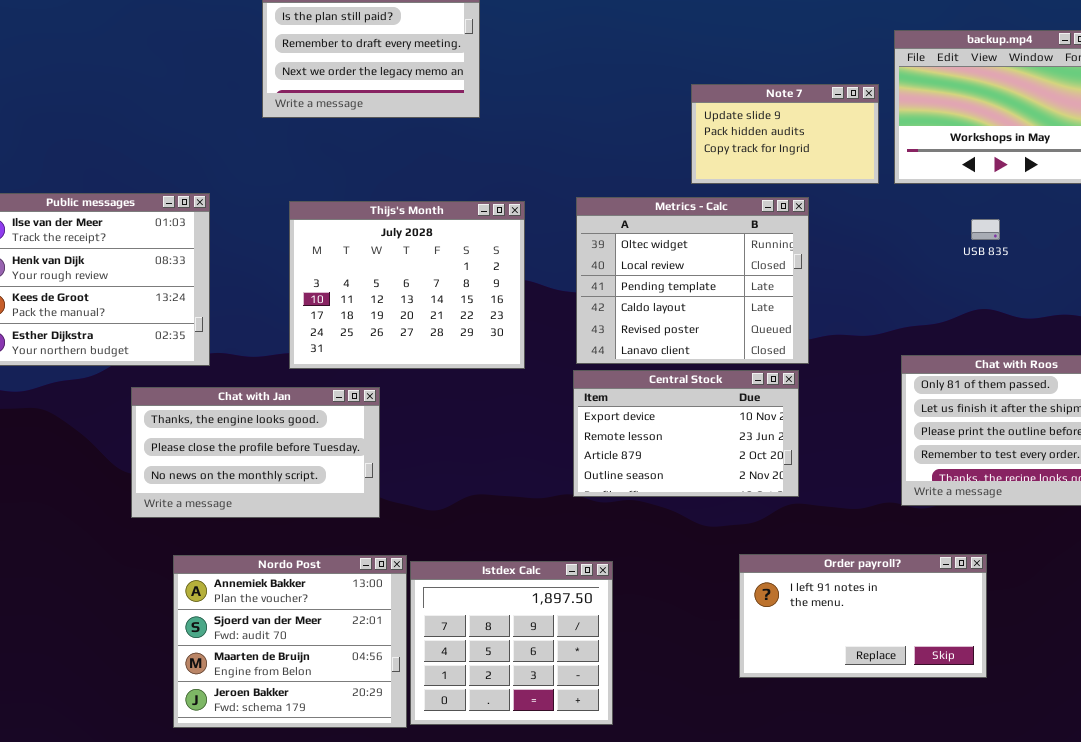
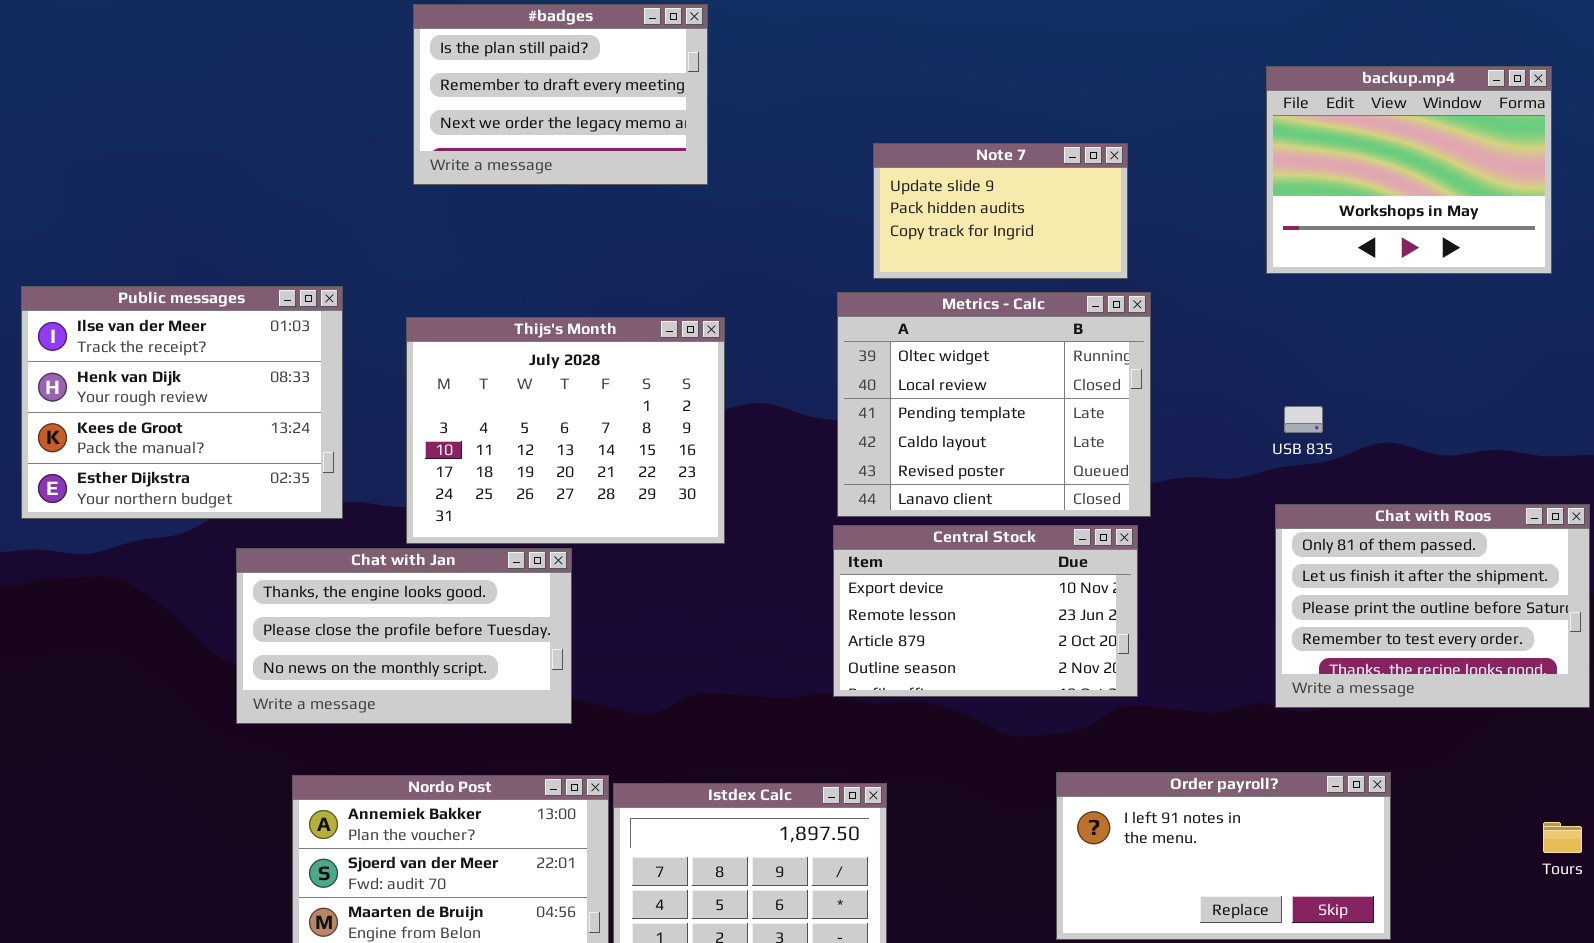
Note 7: [691,84,879,184] -> [873,143,1128,279], moved
Thijs's Month: [289,201,525,369] -> [406,317,725,544], moved
USB 835: [971,219,1000,240] -> [1284,406,1323,433], moved

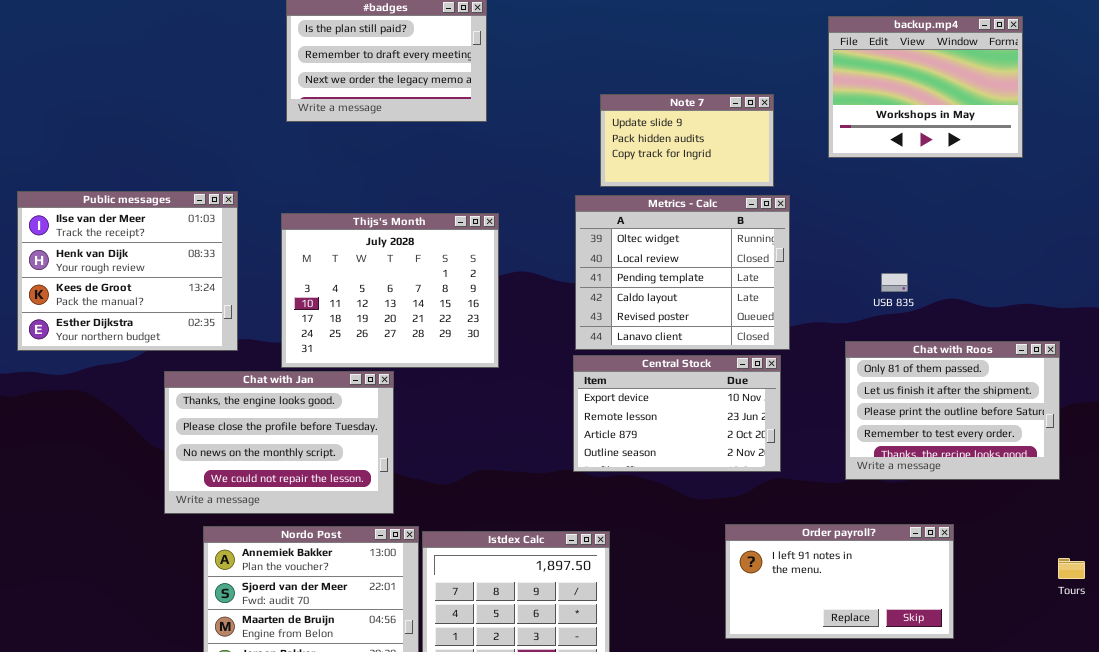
backup.mp4: [1266,66,1552,274] -> [828,16,1023,158], moved
Chat with Roos: [1275,504,1590,708] -> [845,341,1060,480], moved
Chat with Jan: [236,548,572,724] -> [164,371,394,514], resized

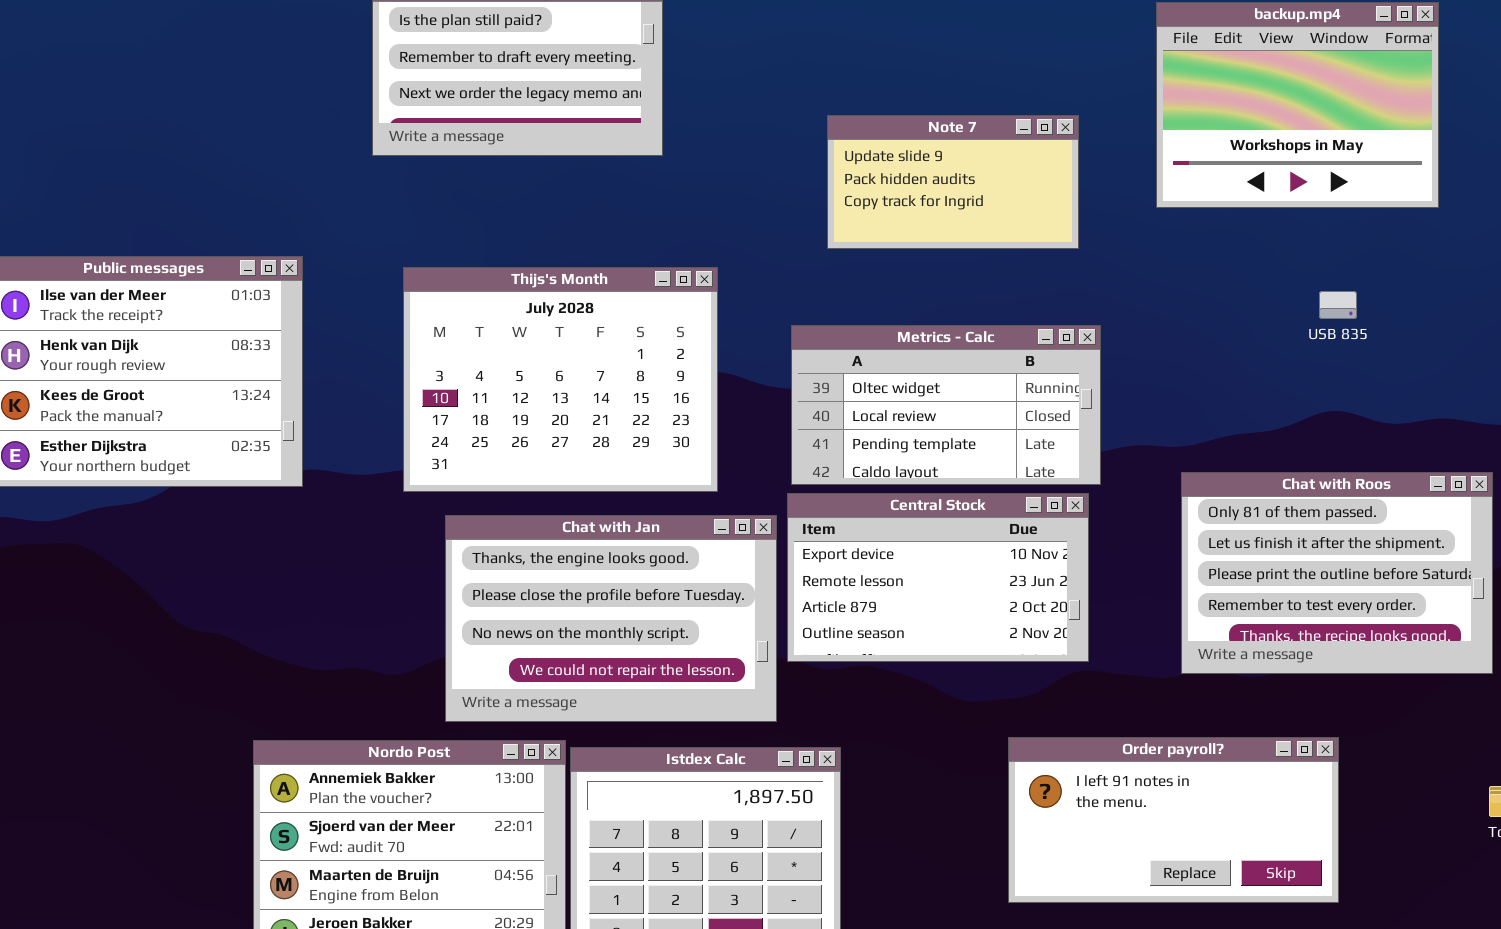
Metrics - Calc: [575,195,790,350] -> [791,325,1101,485], resized
Thijs's Month: [281,213,499,368] -> [403,267,718,492], moved
USB 835: [881,273,908,292] -> [1319,291,1357,319], moved
Chat with Jan: [164,371,394,514] -> [445,515,777,722], moved

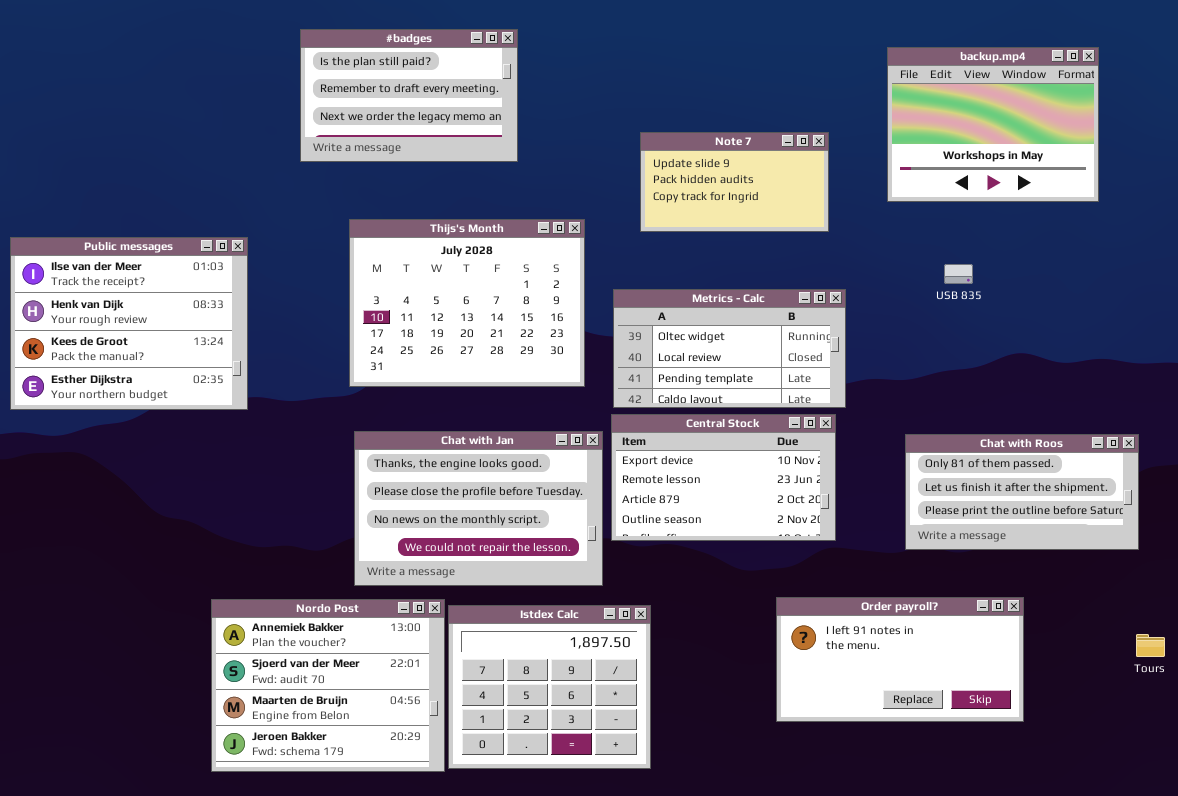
Thijs's Month: [403,267,718,492] -> [349,219,585,387], moved
USB 835: [1319,291,1357,319] -> [944,264,973,284], moved
Chat with Roos: [1181,472,1493,674] -> [905,434,1139,550], resized

